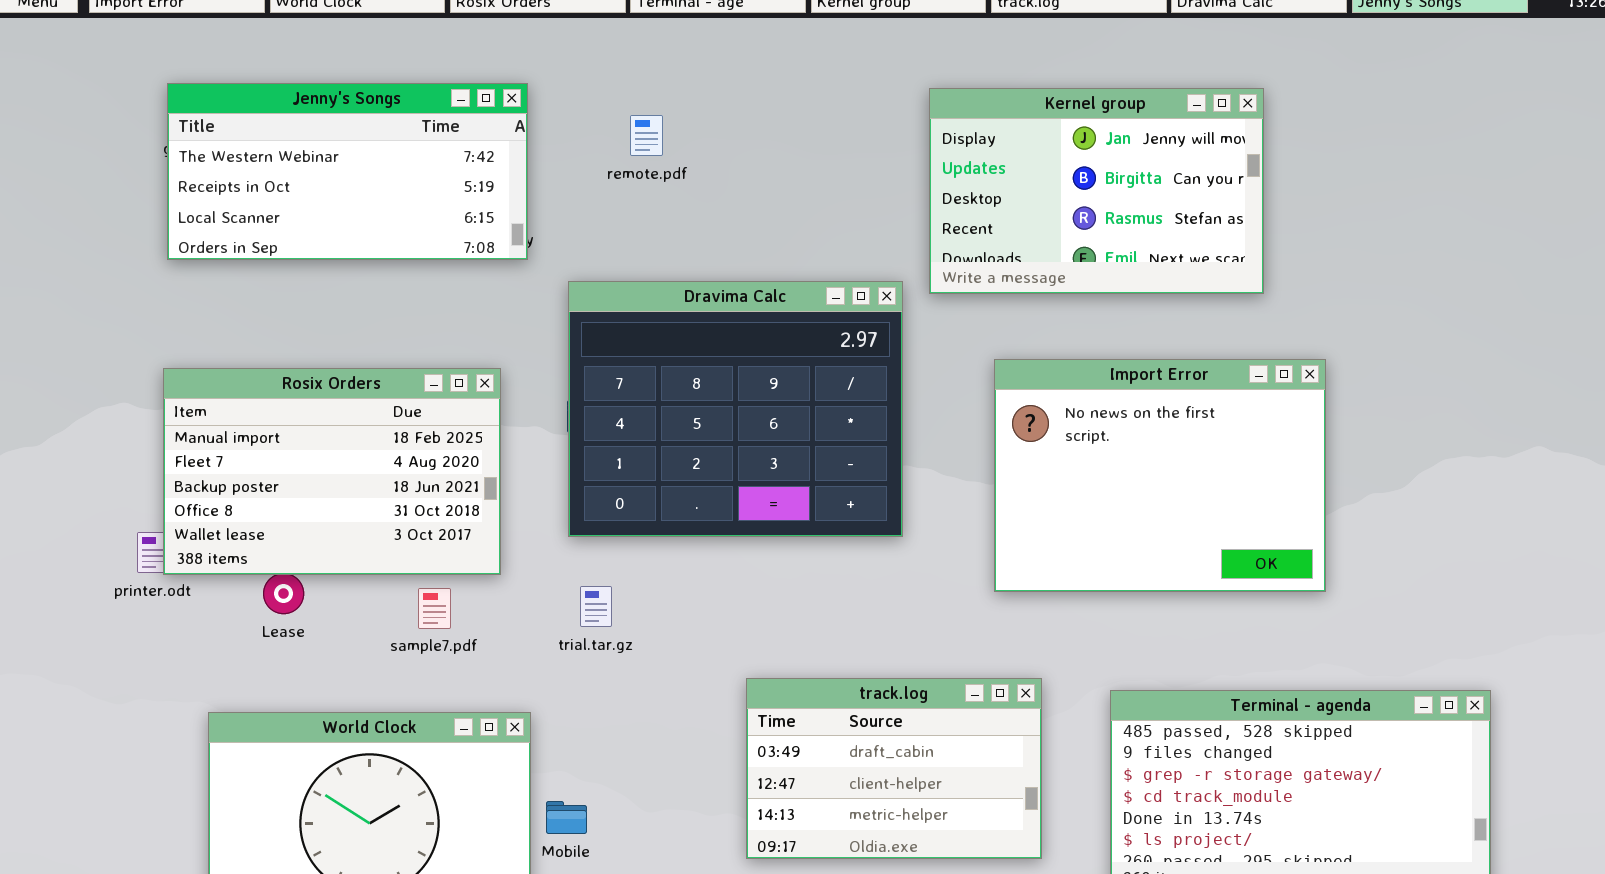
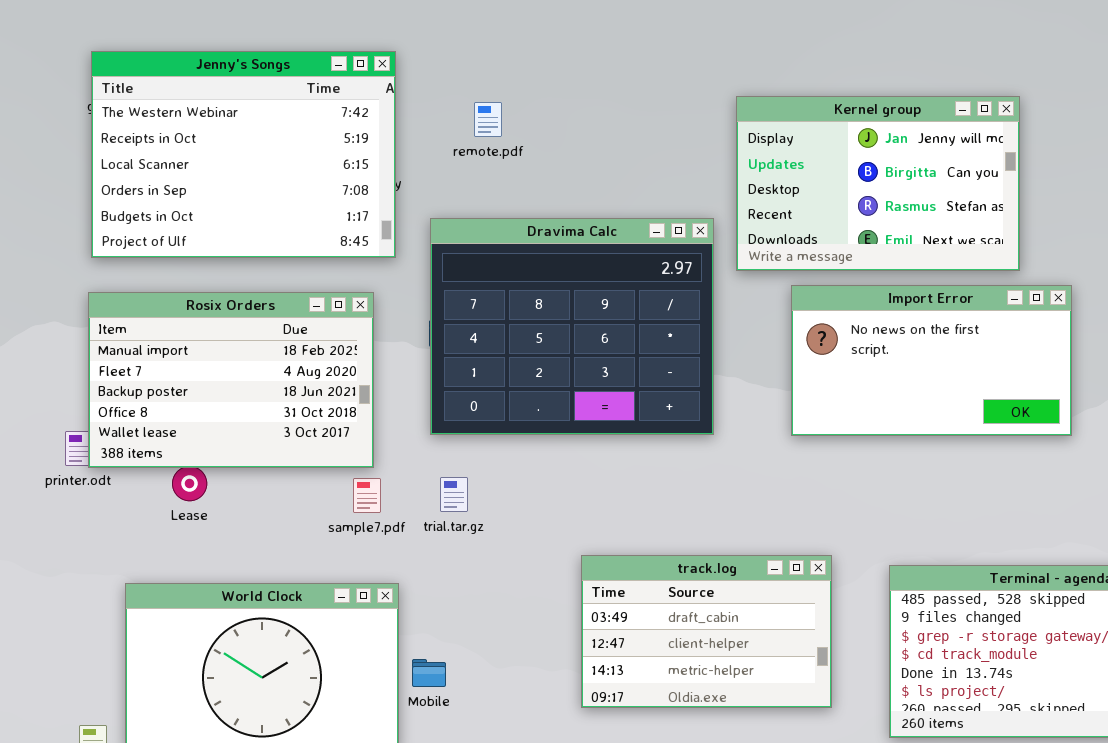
Jenny's Songs: [167,83,528,260] -> [91,51,396,258], resized
Kernel group: [929,88,1264,294] -> [736,96,1020,271], moved
remote.pdf: [630,115,663,156] -> [474,102,502,137], moved
Import Error: [994,359,1326,592] -> [791,285,1072,436], resized
sample7.pdf: [418,588,451,629] -> [353,478,381,513], moved

